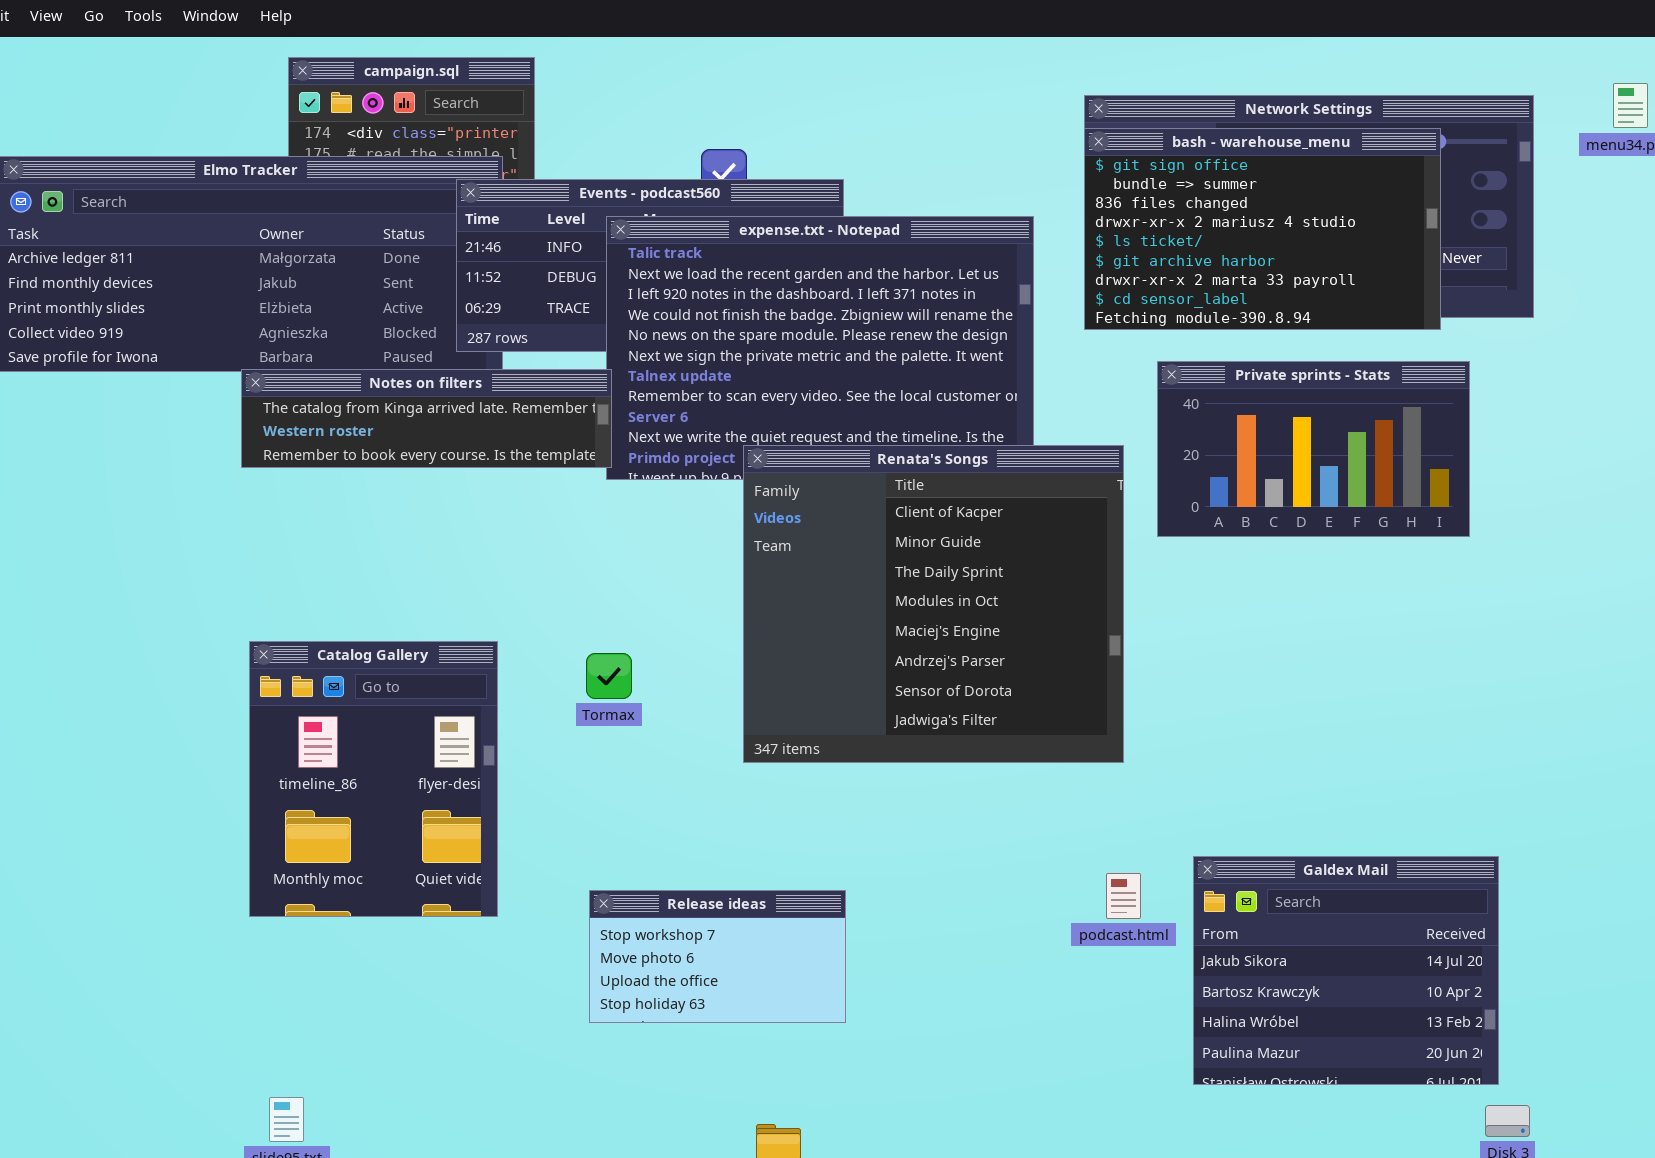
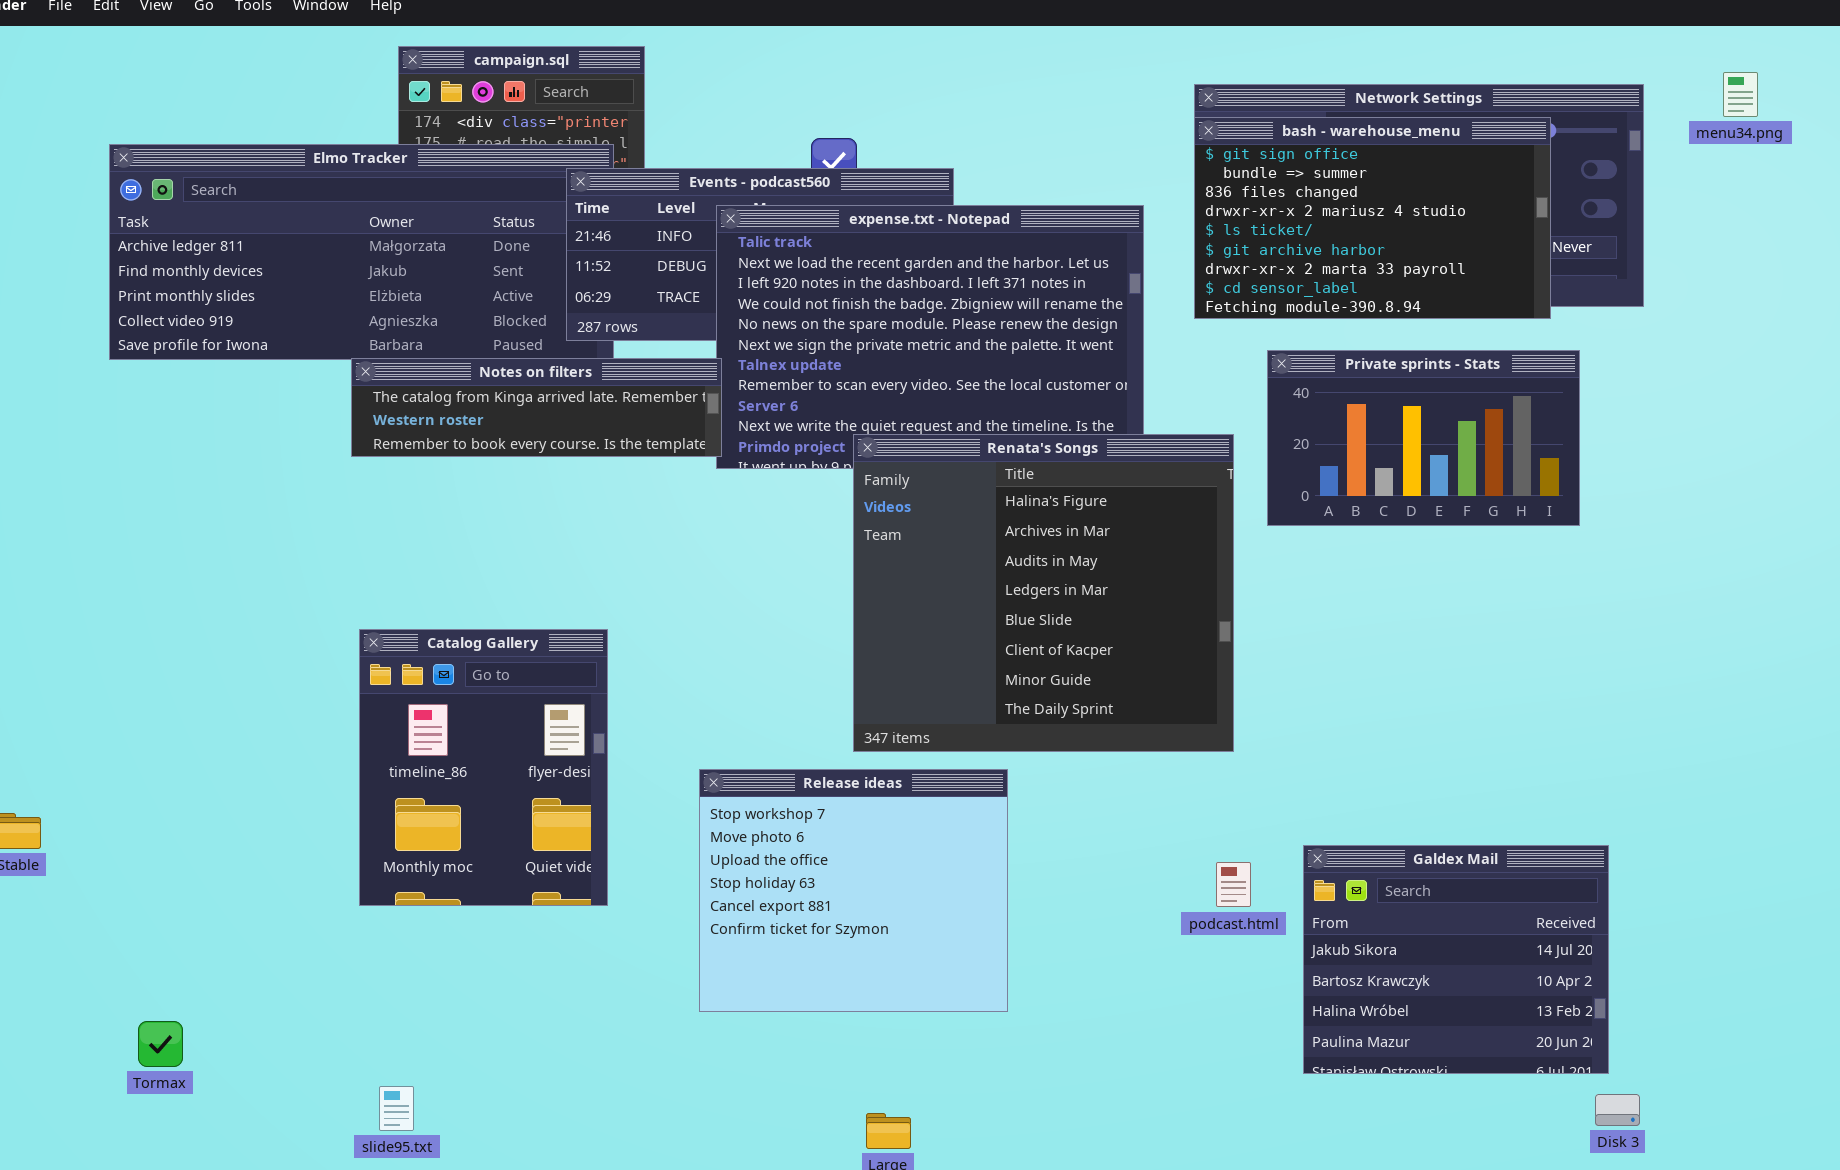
Renata's Songs: [743,445,1124,763] -> [853,434,1234,752], scrolled up 5 rows
Tormax: [586,653,632,699] -> [138,1021,183,1067], moved
Release ideas: [589,890,846,1023] -> [699,769,1008,1012], resized

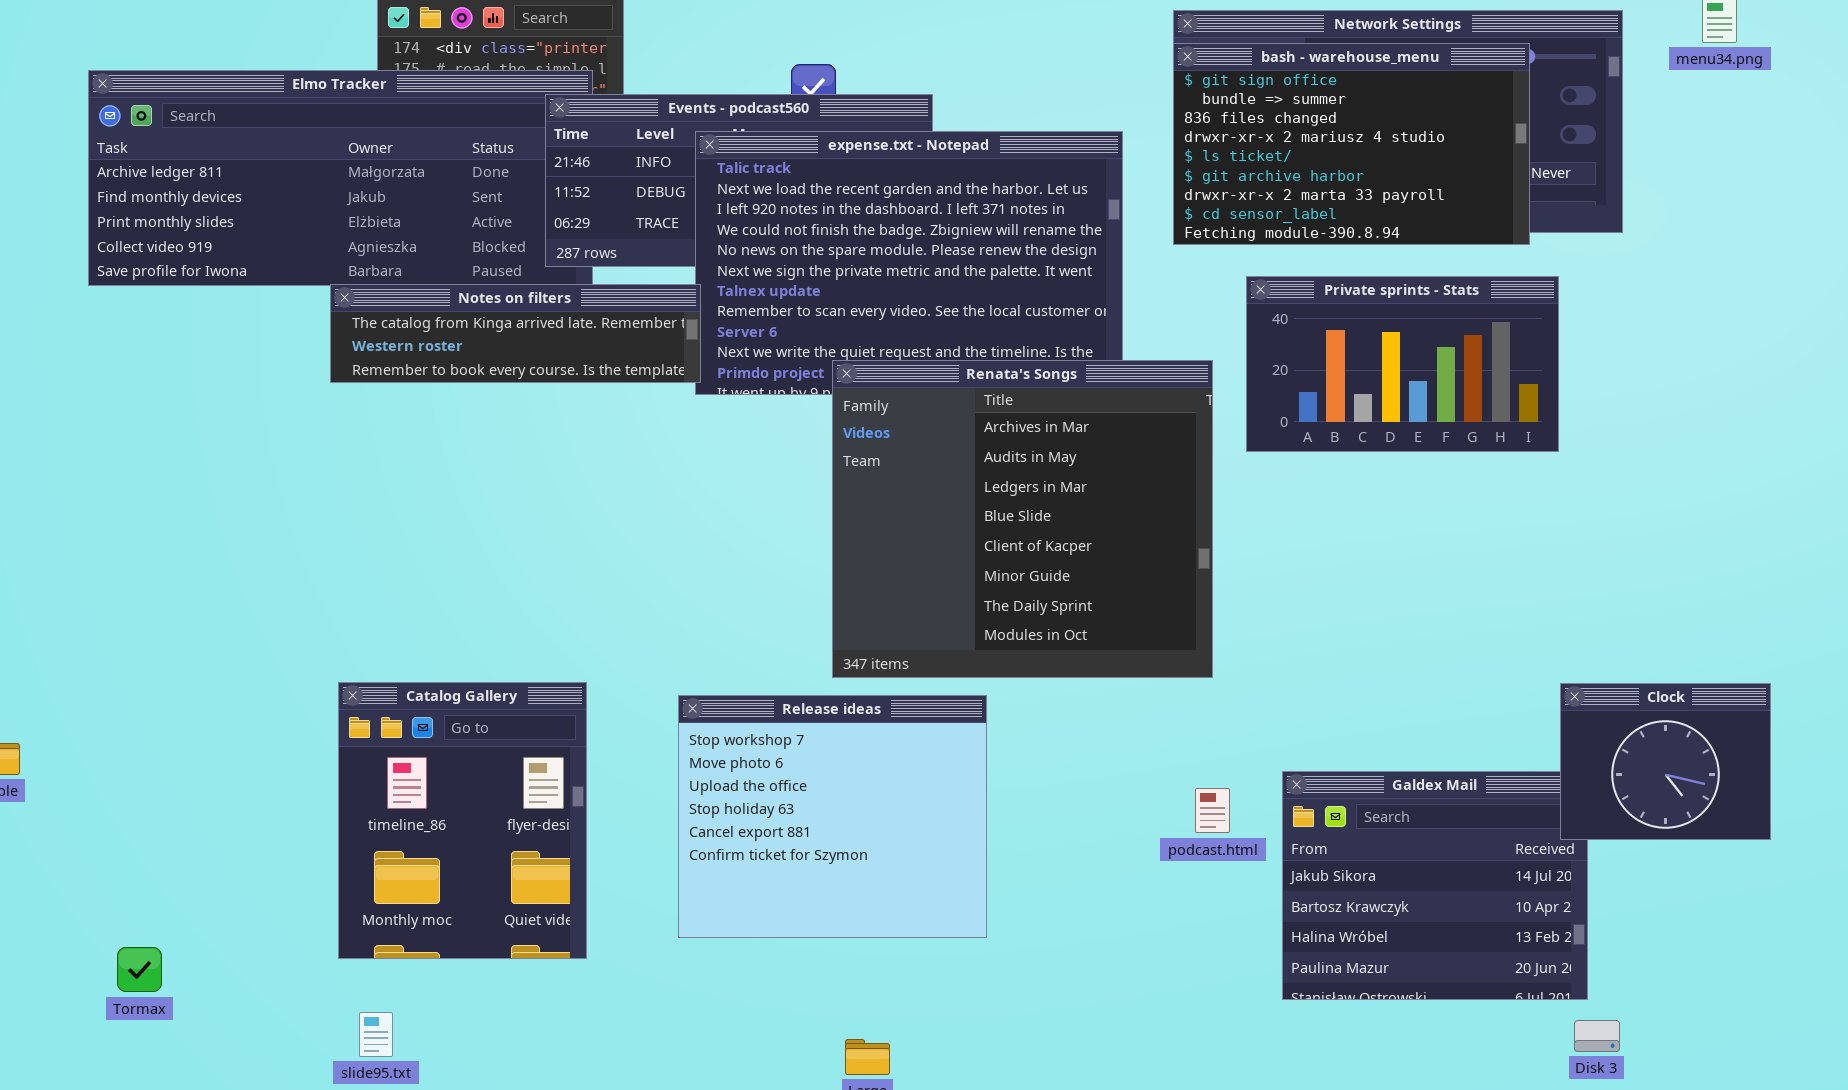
Renata's Songs: [853,434,1234,752] -> [832,360,1213,678], scrolled down 1 row
Catalog Gallery: [359,629,608,906] -> [338,682,587,959], moved
Clock: none -> [1560,683,1771,840], opened

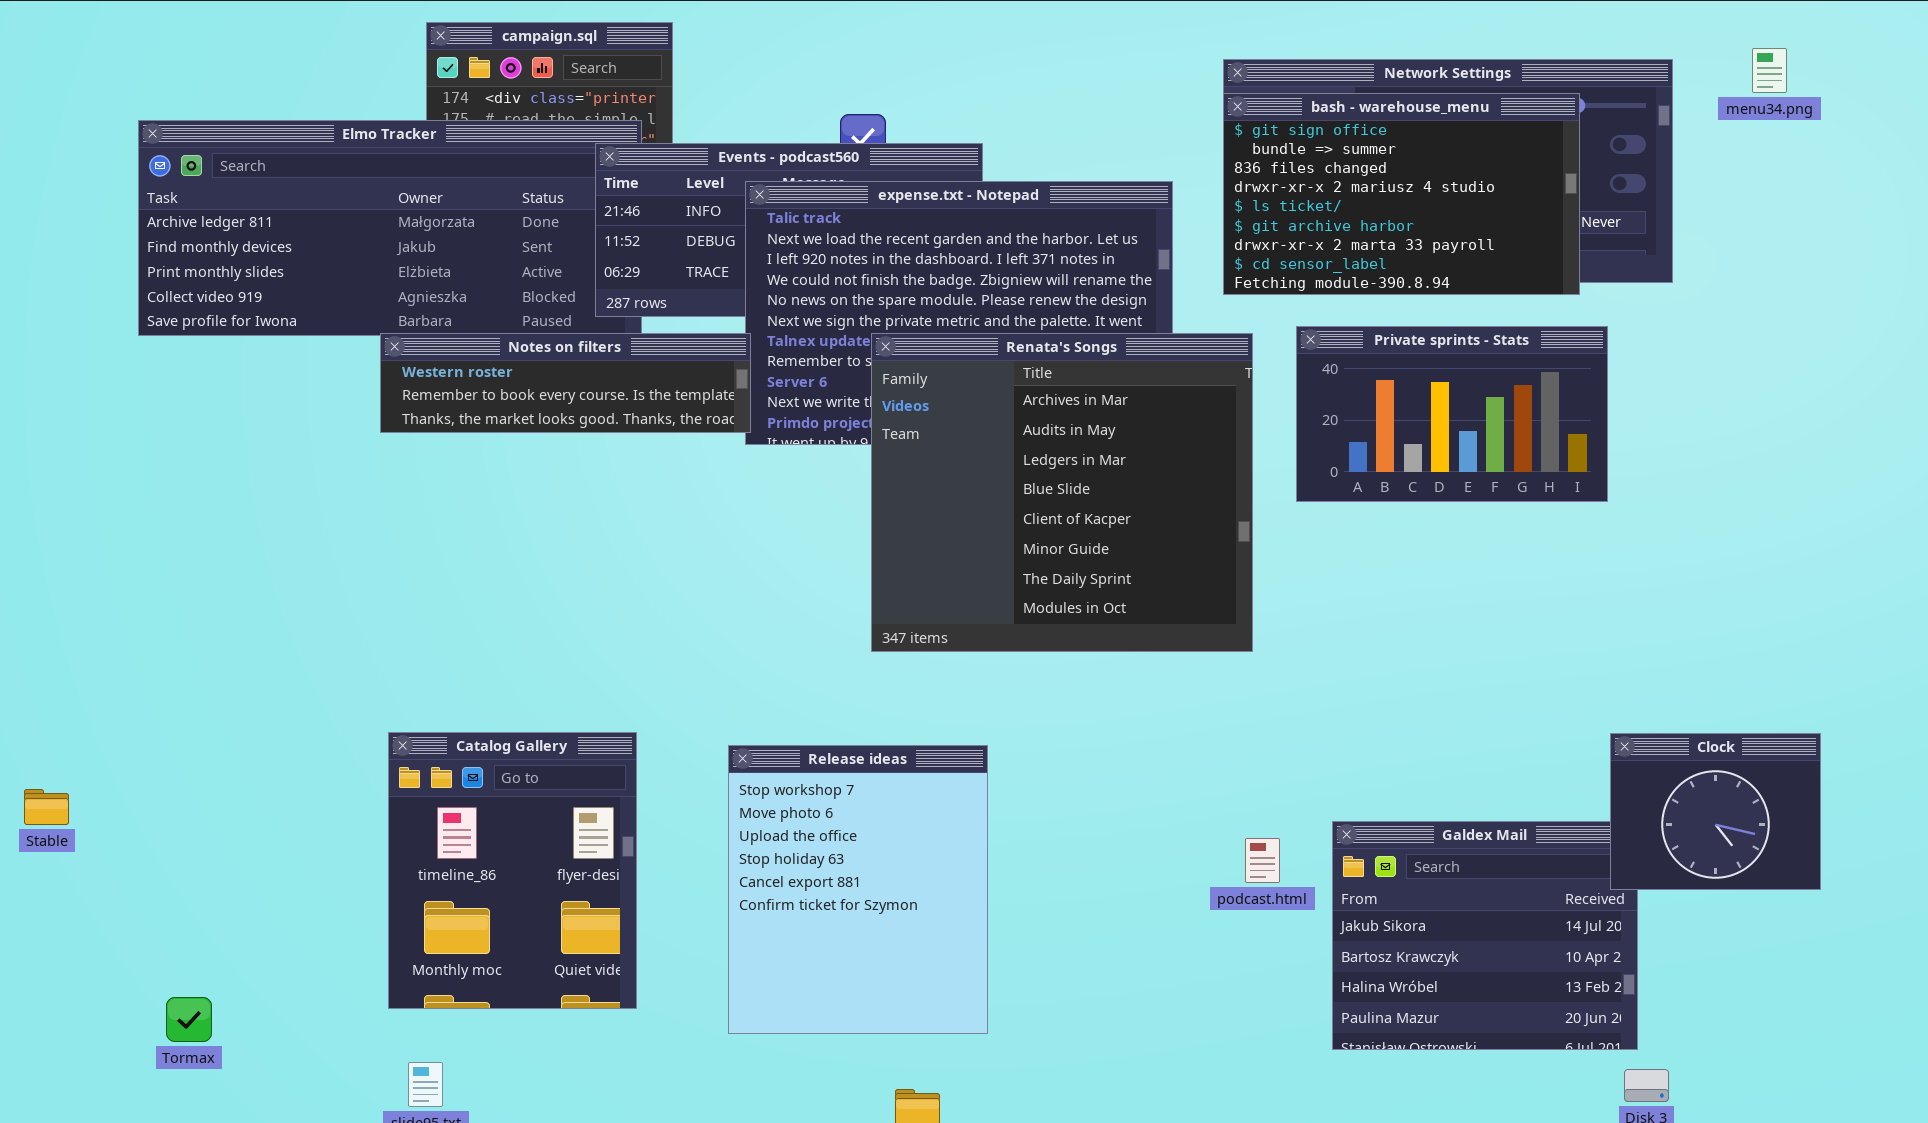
Notes on filters: [330,284,701,383] -> [380,333,751,433], scrolled down 1 row
Renata's Songs: [832,360,1213,678] -> [871,333,1253,652], moved
Release ideas: [678,695,987,938] -> [728,745,988,1034], resized

